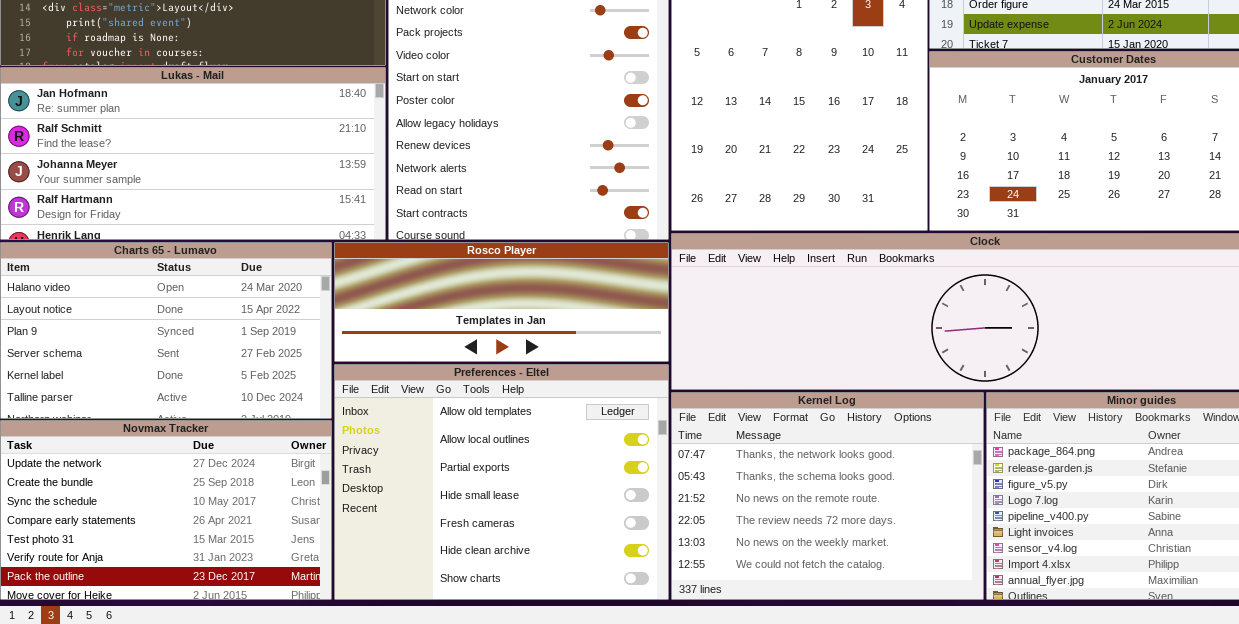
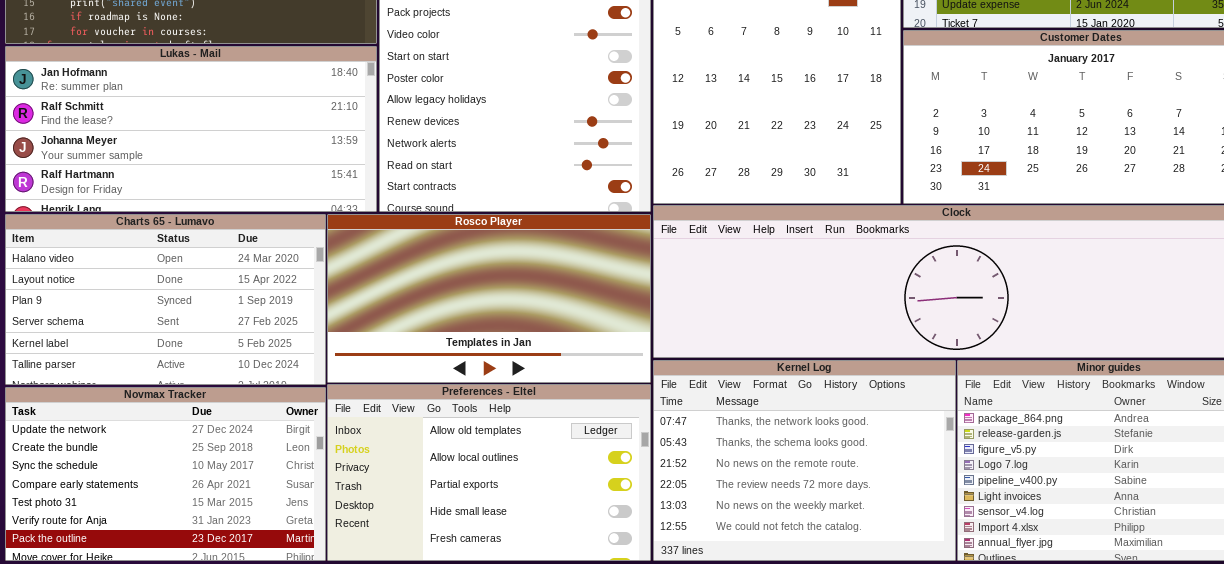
Rosco Player: [334,242,669,362] -> [327,214,651,383], resized
Preferences - Eltel: [334,364,669,600] -> [327,384,651,561], resized

